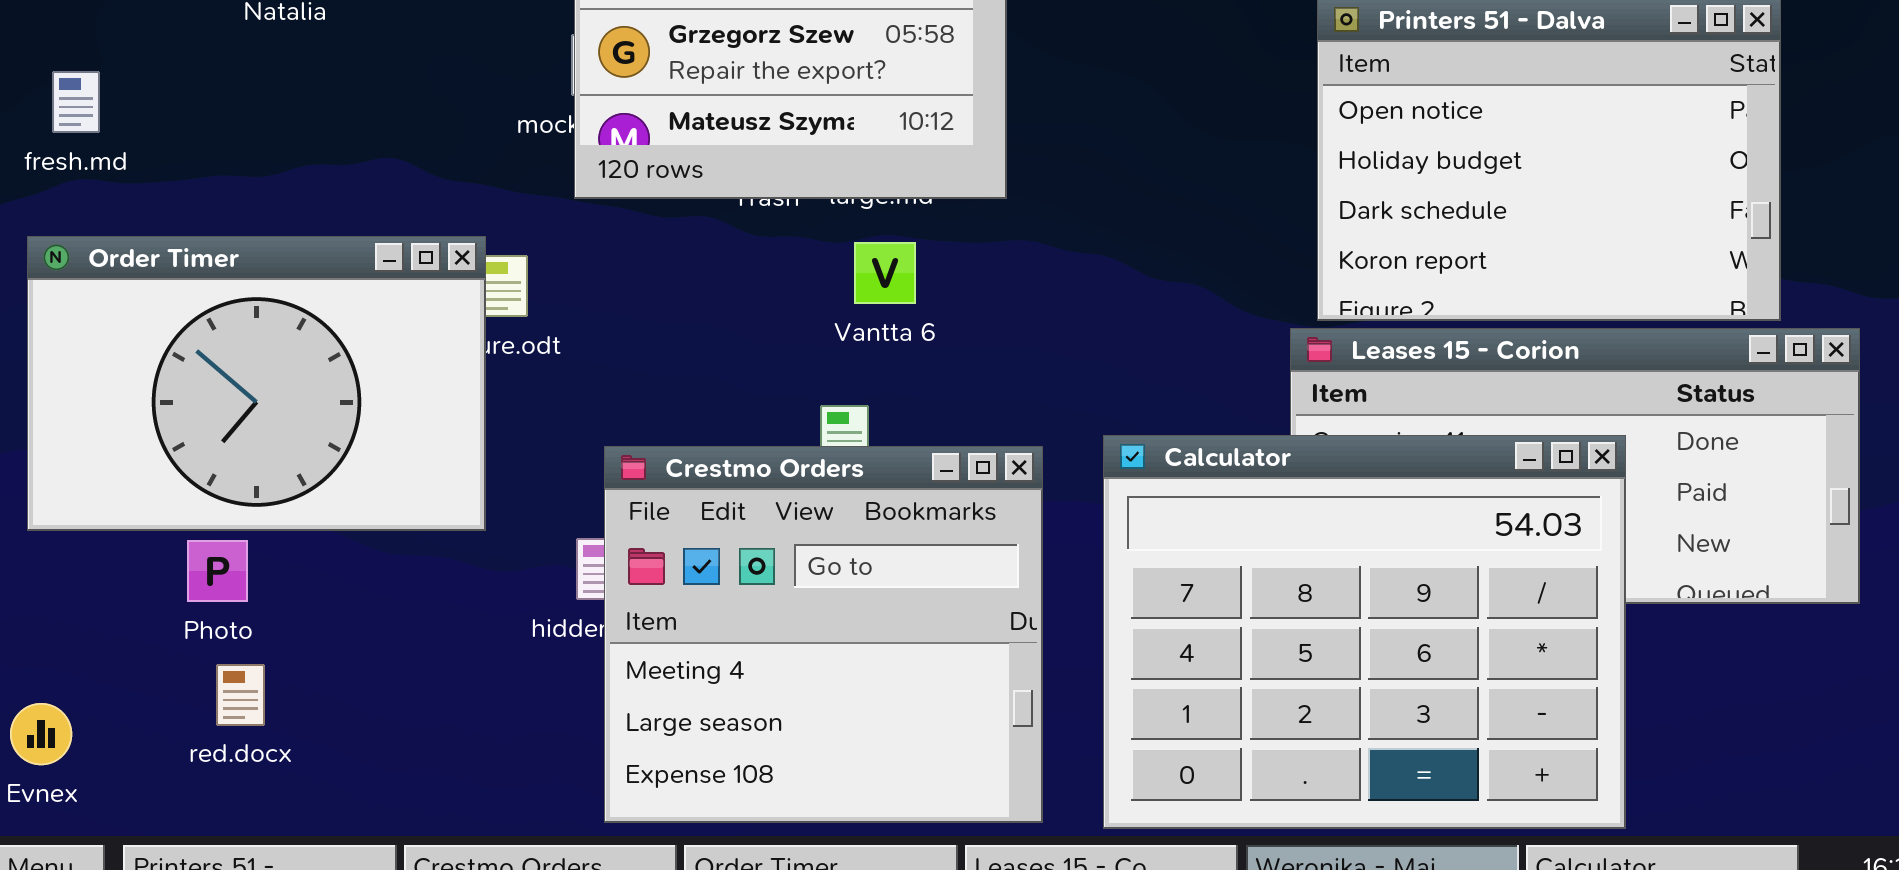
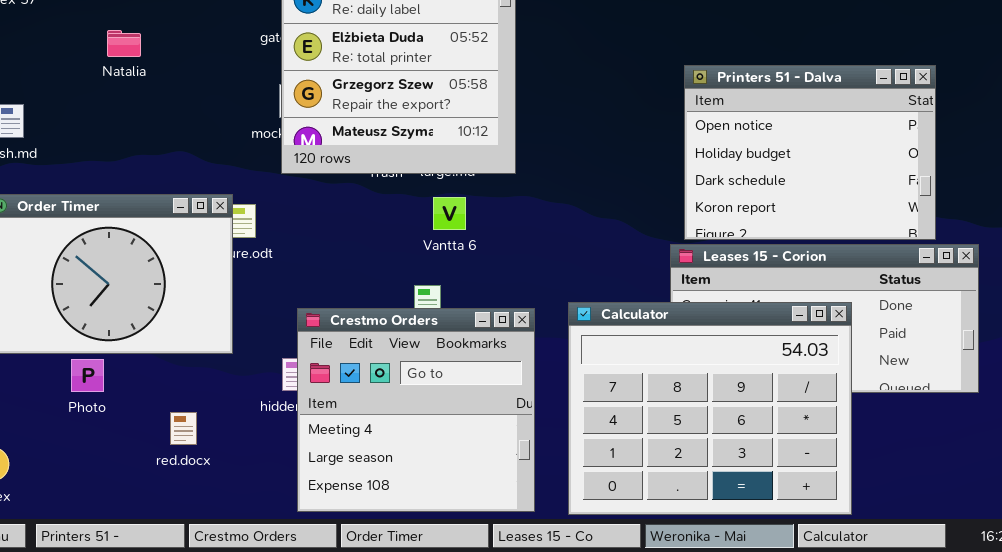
red.docx: [216,664,265,726] -> [170,412,197,445], moved

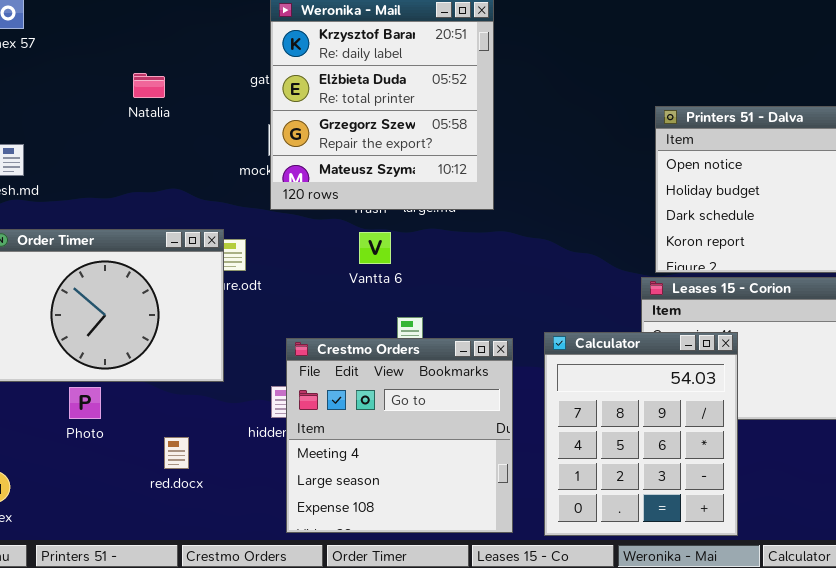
Natalia: [107,30,141,57] -> [133,73,165,98], moved
Vantta 6: [433,197,466,230] -> [359,232,391,264], moved
Calculator: [568,302,852,515] -> [544,332,738,536], resized

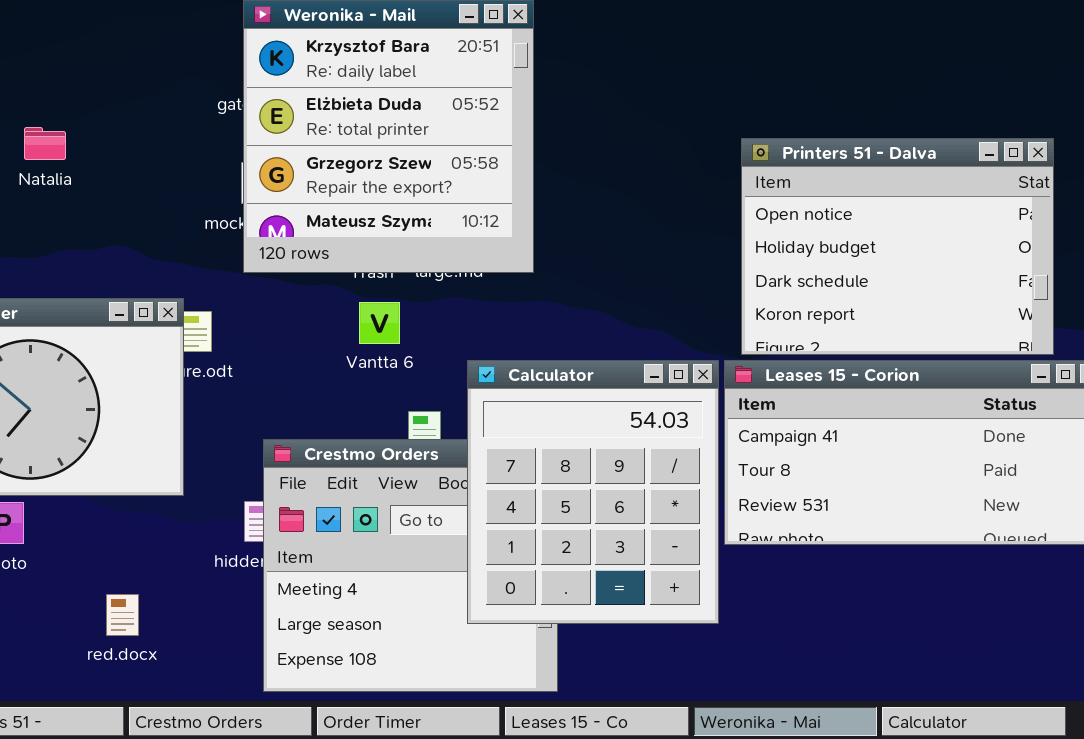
Natalia: [133,73,165,98] -> [24,127,66,160], moved
Calculator: [544,332,738,536] -> [467,360,719,624], moved
red.docx: [164,437,189,469] -> [106,594,139,636], moved

